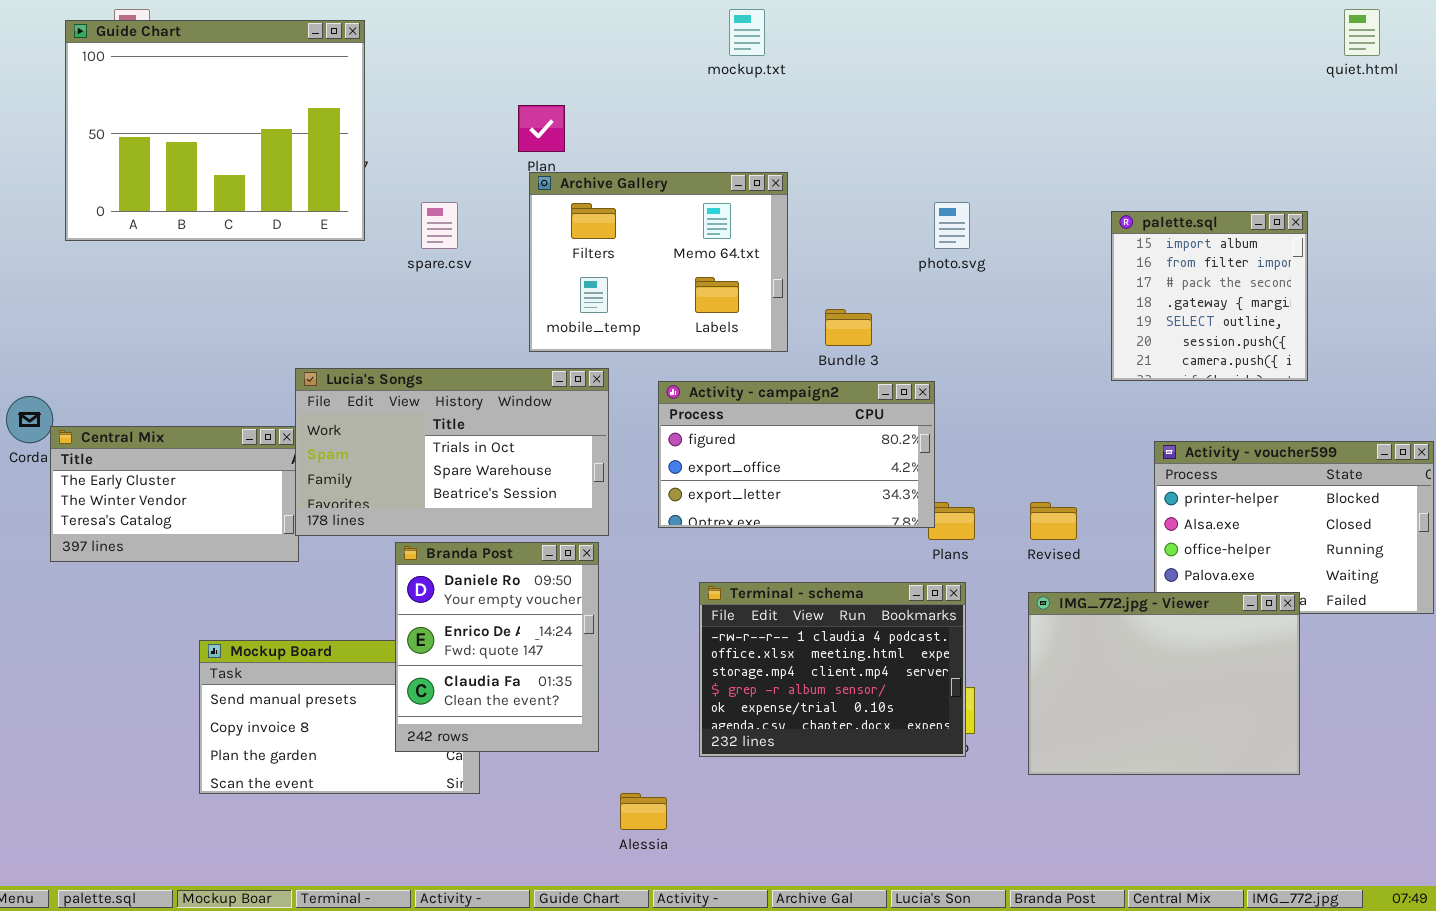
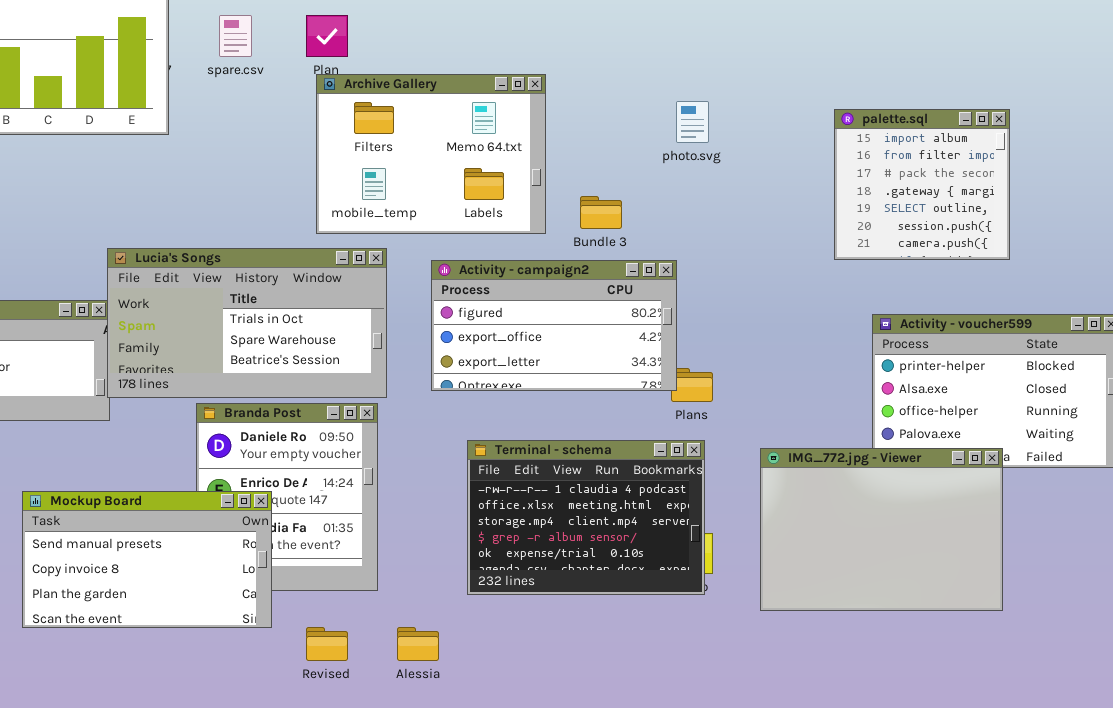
spare.csv: [421,202,458,249] -> [219,15,252,57], moved
Revised: [1030,502,1077,540] -> [306,627,348,661], moved
Mockup Board: [199,640,480,794] -> [22,491,272,628], raised

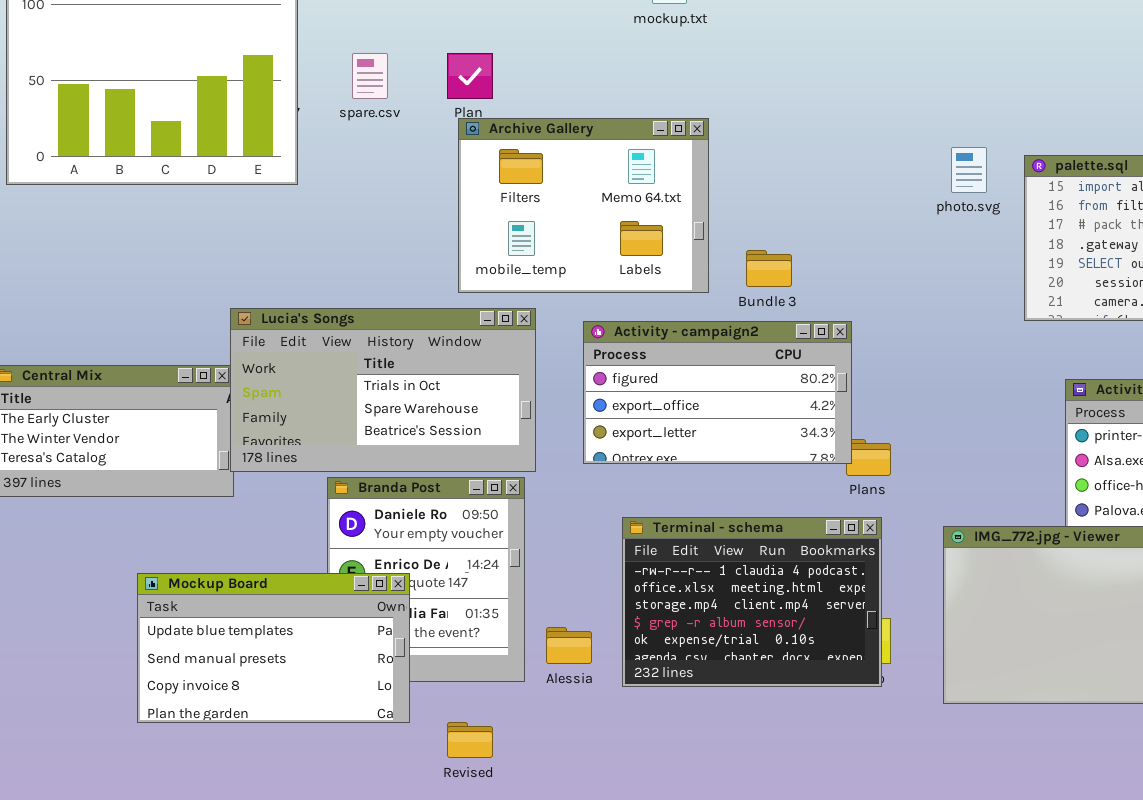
photo.svg: [676,101,709,143] -> [951,147,987,193], moved
Mockup Board: [22,491,272,628] -> [137,573,410,723], scrolled up 1 row
Alessia: [397,627,439,661] -> [546,627,592,664], moved

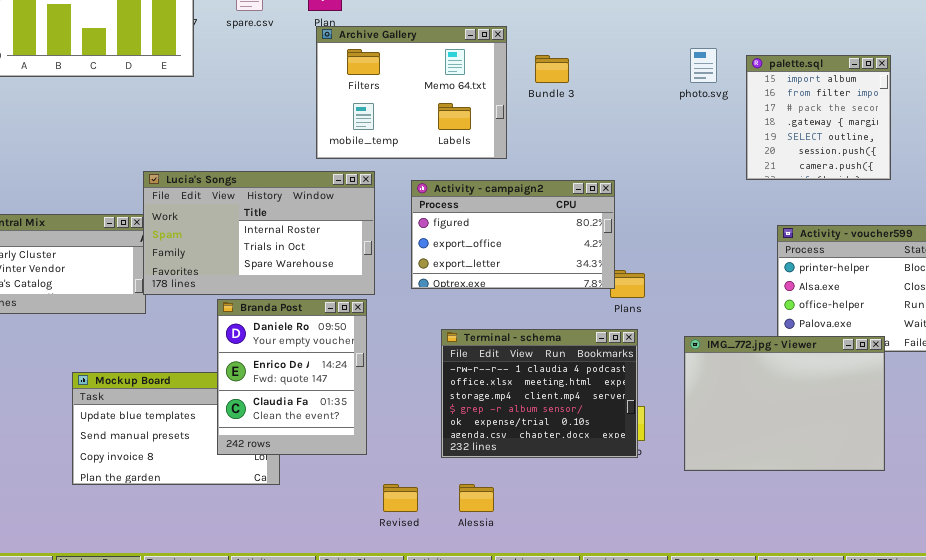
Bundle 3: [746,250,792,287] -> [535,55,569,83], moved
Lucia's Songs: [230,308,536,472] -> [143,171,375,295], scrolled up 1 row
Branda Post: [327,477,525,682] -> [217,299,367,455], raised
Alessia: [546,627,592,664] -> [459,484,494,512], moved
Revised: [447,722,493,758] -> [383,484,418,512], moved

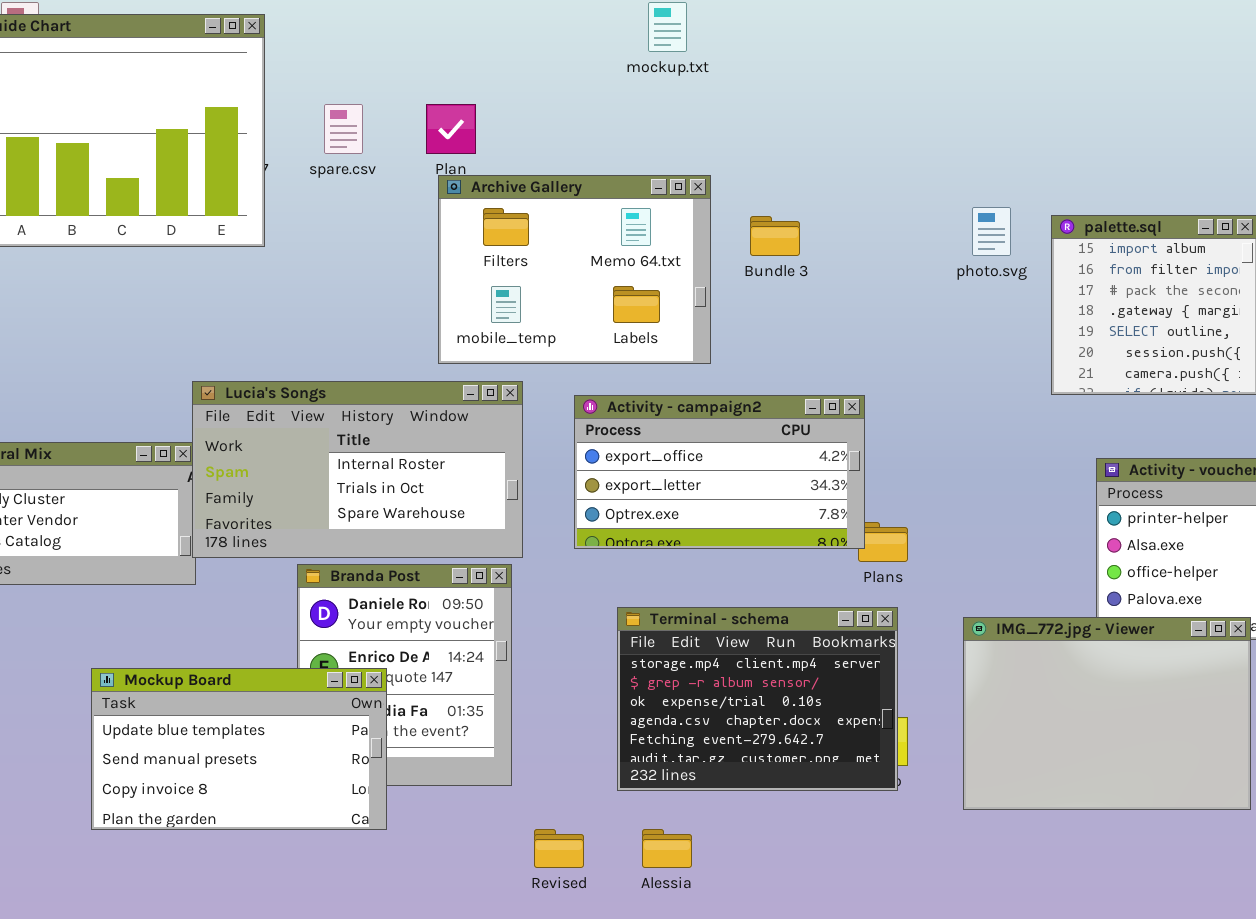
Activity - campaign2: [411,180,615,289] -> [574,395,865,549], scrolled down 1 row
Terminal - schema: [441,329,638,458] -> [617,607,898,791], scrolled down 2 rows
Mockup Board: [72,372,280,485] -> [91,668,387,830], raised

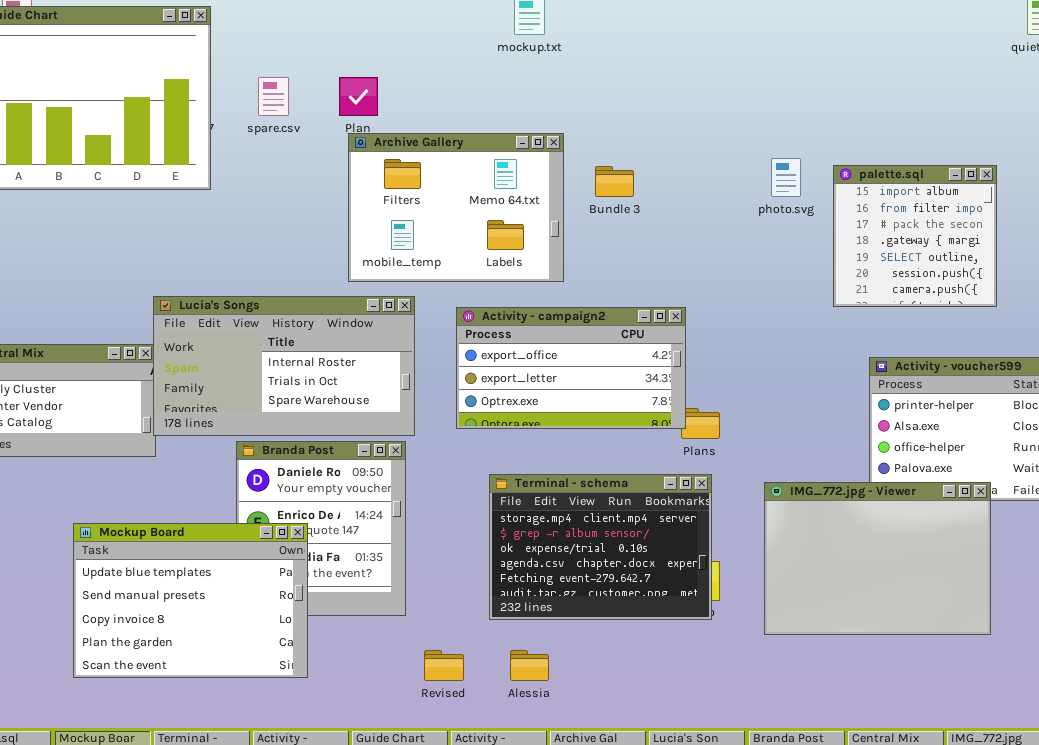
Mockup Board: [91,668,387,830] -> [73,523,308,678], resized

